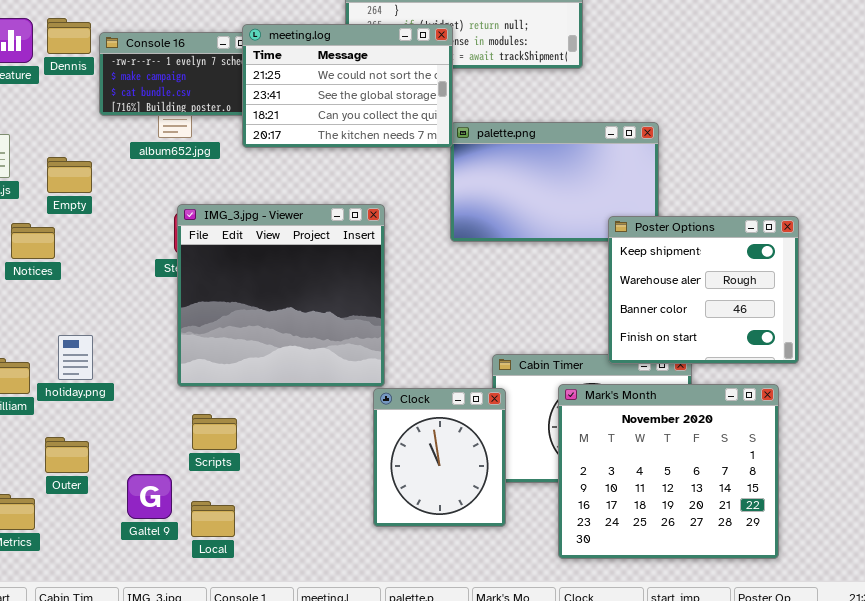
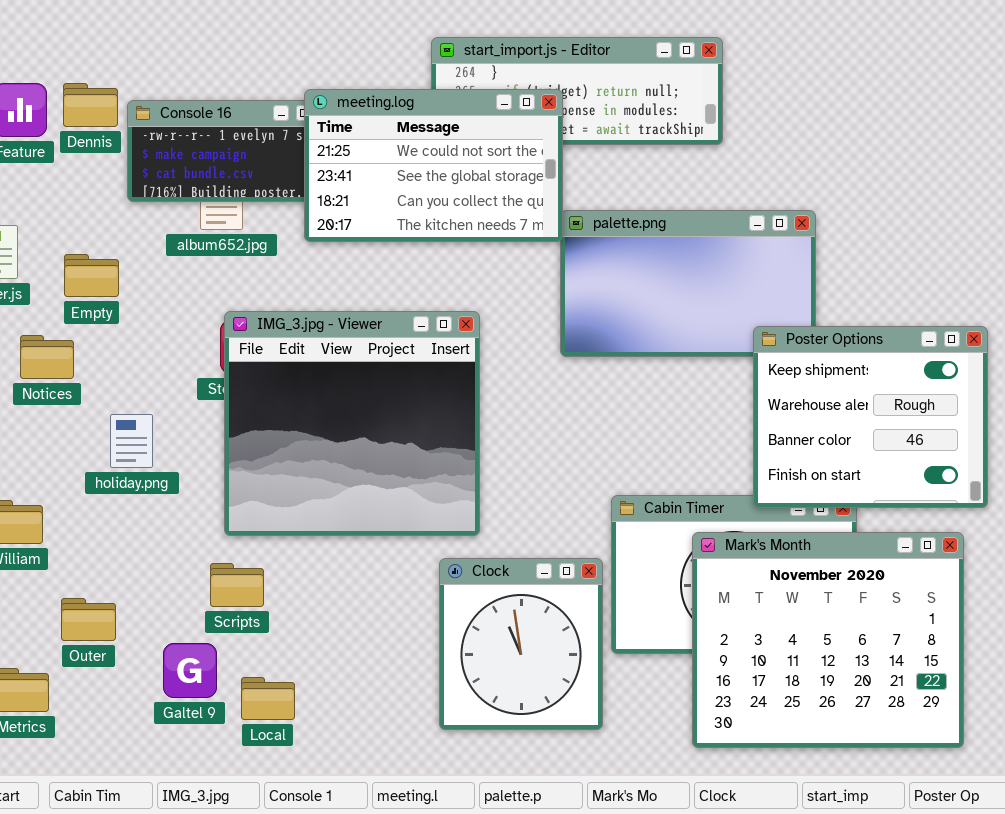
holiday.png: [58,335,93,380] -> [110,414,153,468], moved
Clock: [373,388,506,527] -> [439,558,603,730], moved
Scripts: [192,414,237,450] -> [210,563,264,607], moved

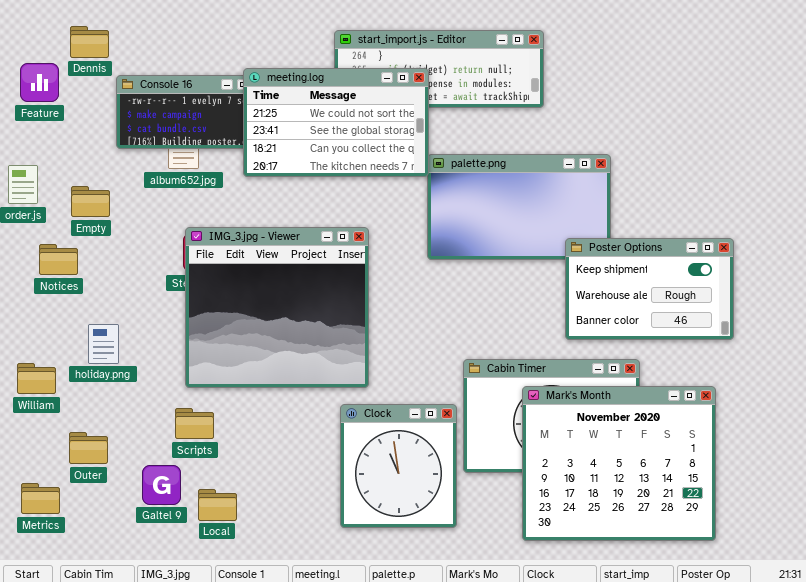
Dennis: [63,83,118,127] -> [70,26,109,58], moved
Poster Options: [753,326,988,508] -> [565,238,734,340], resized
holiday.png: [110,414,153,468] -> [88,324,119,364], moved

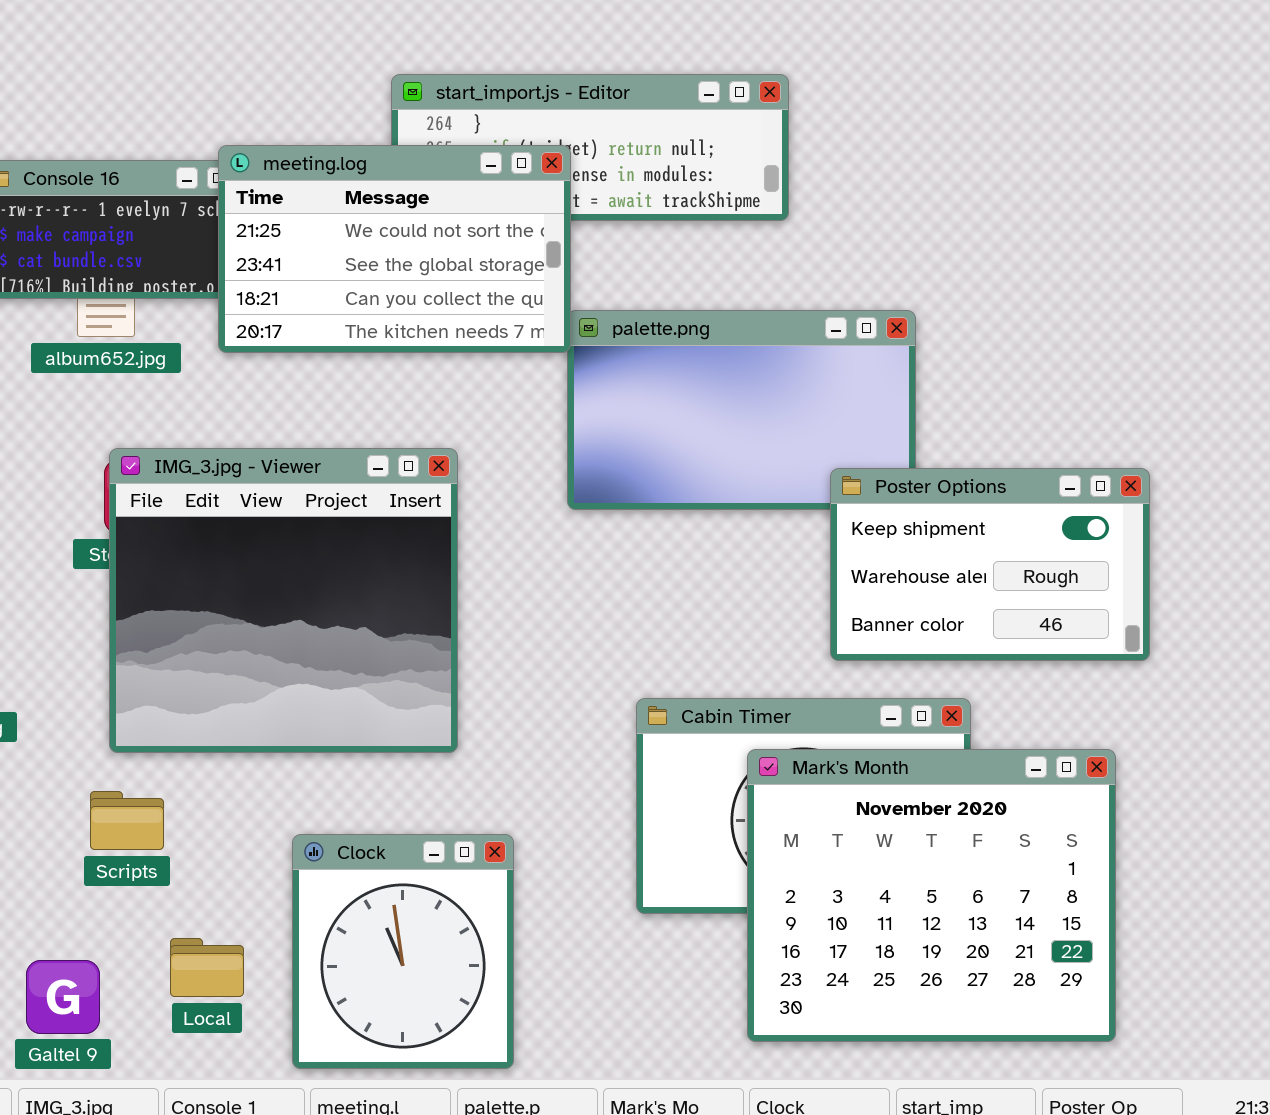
Clock: [340,404,457,528] -> [292,834,514,1069], moved
Galtel 9: [142,465,181,505] -> [26,960,100,1034], moved
Local: [198,489,237,521] -> [170,938,244,997], moved

